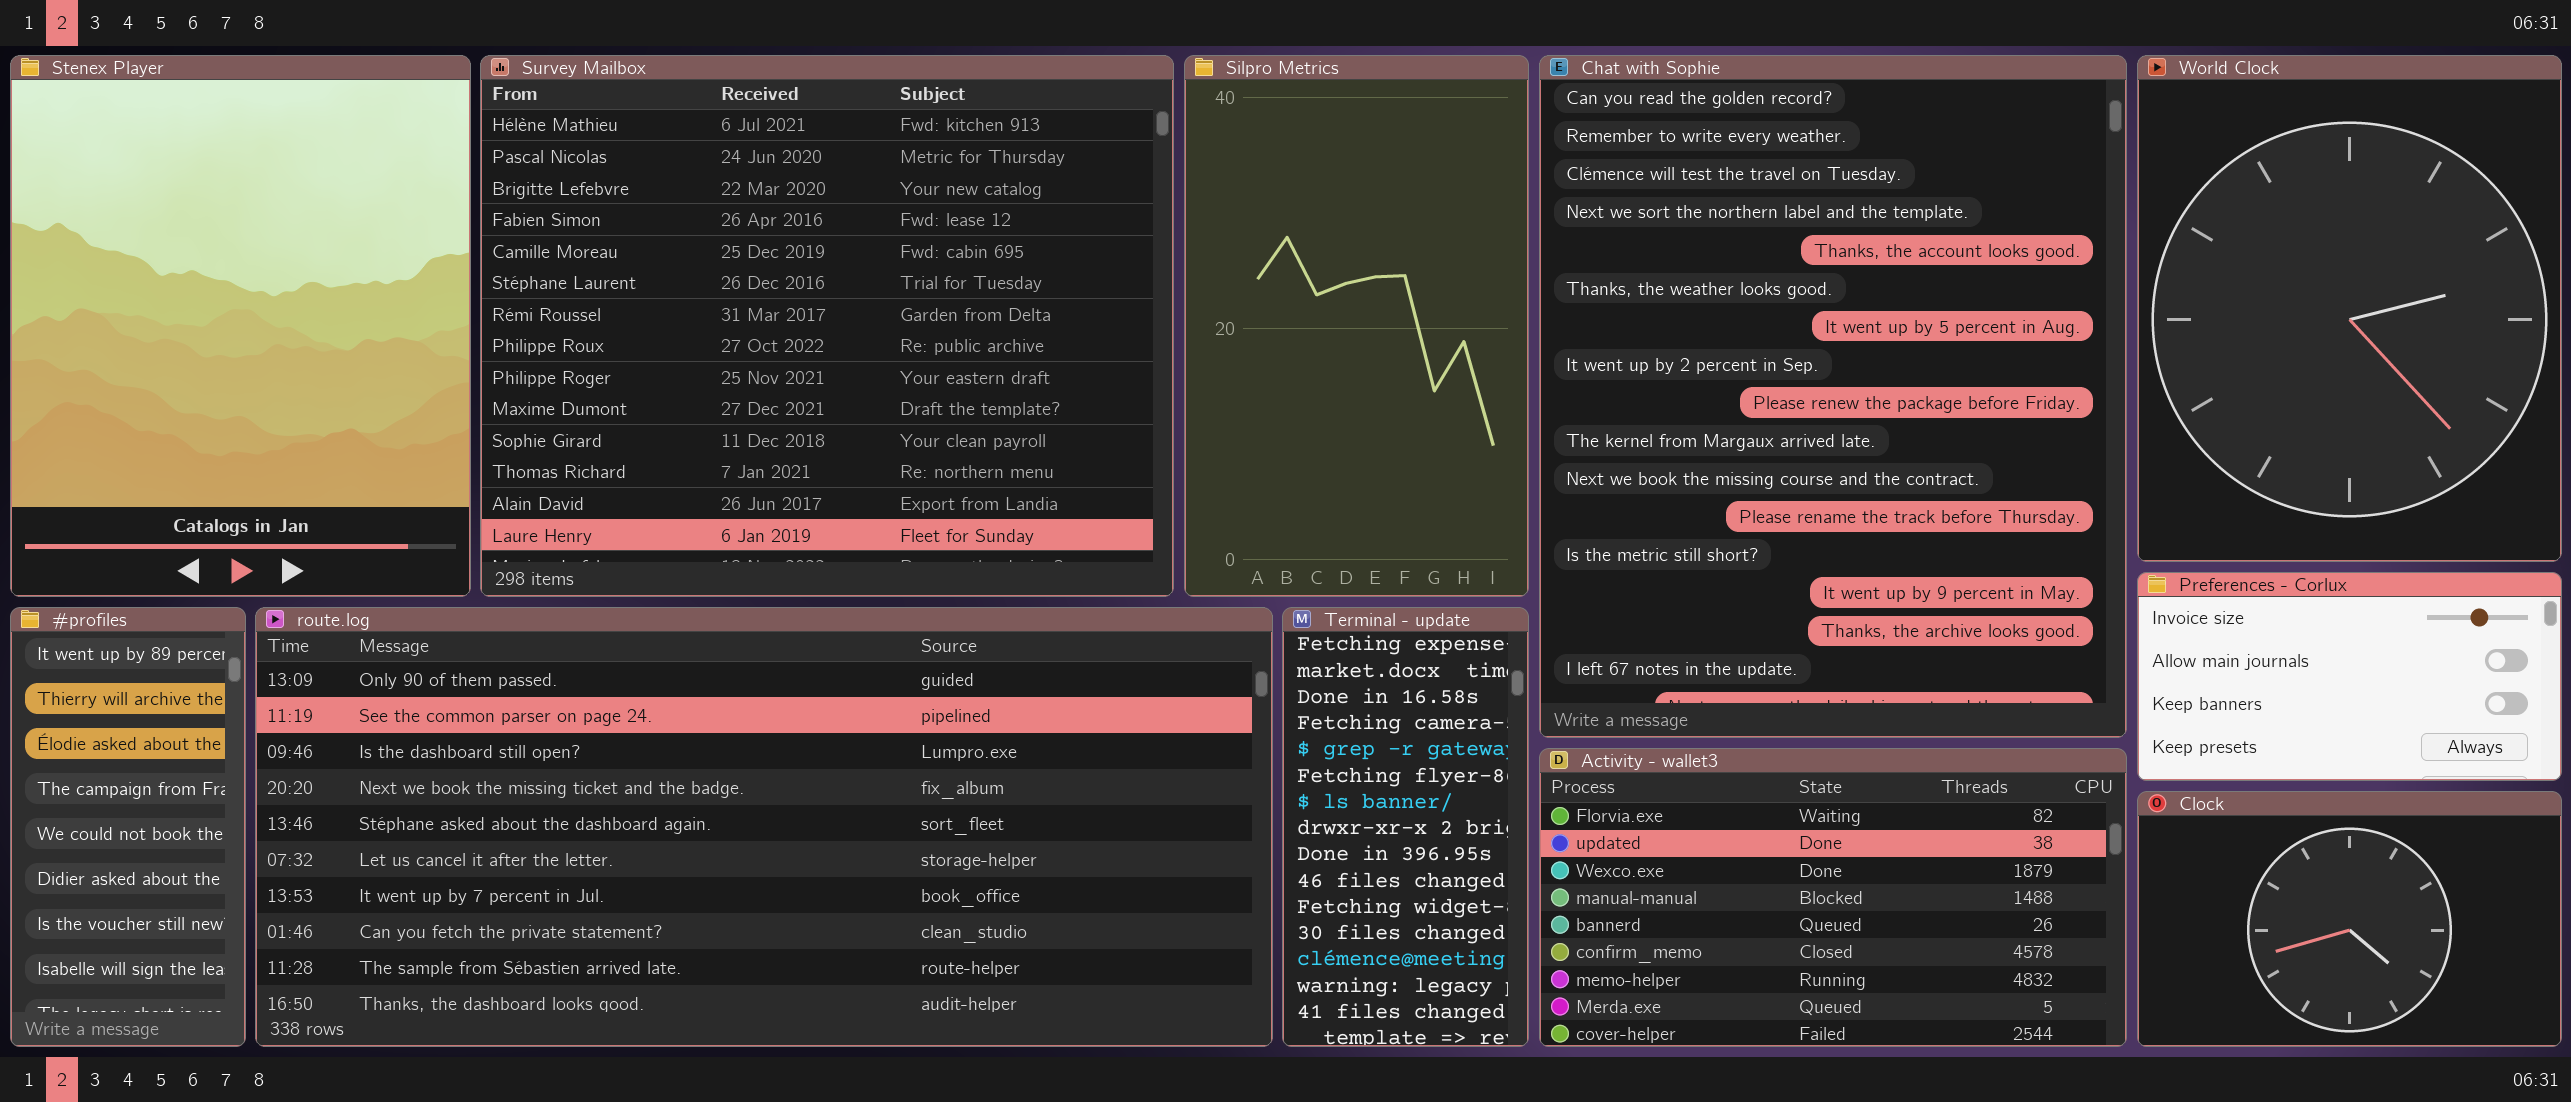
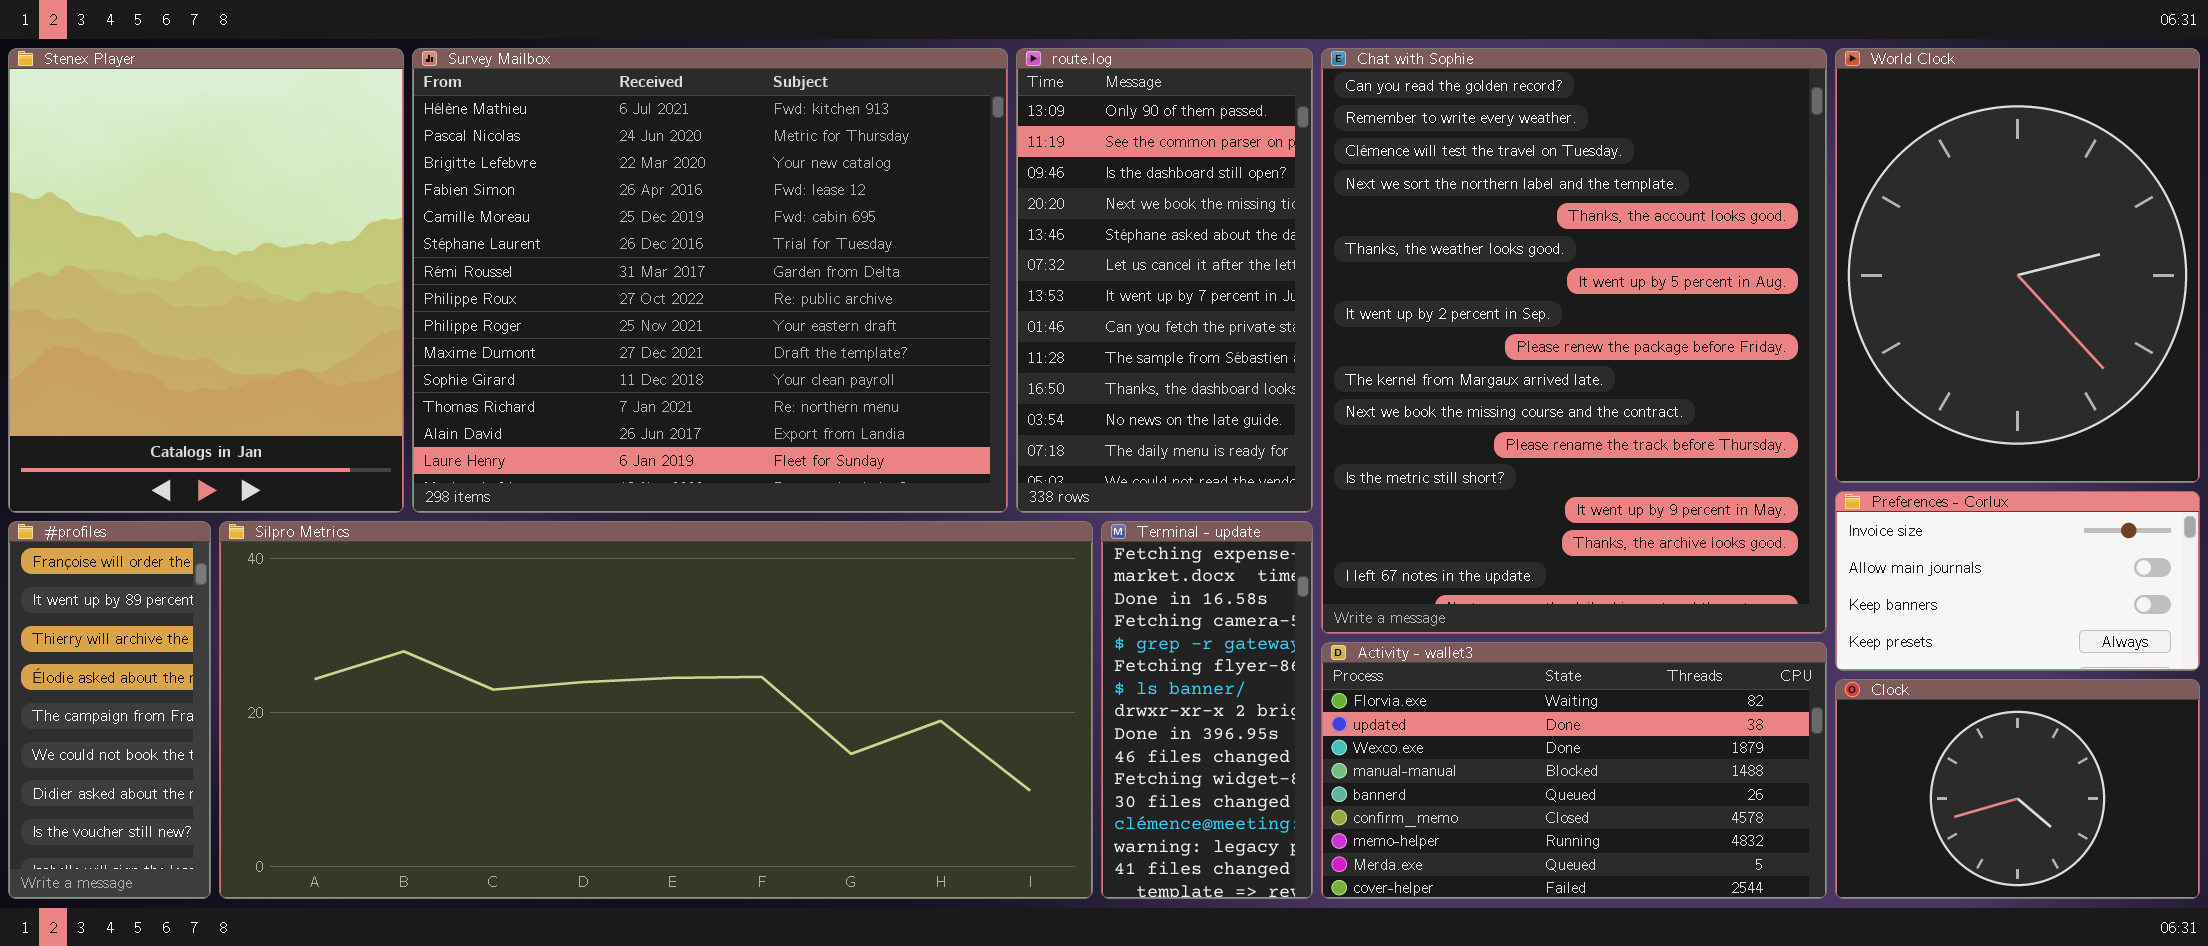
Silpro Metrics: [1184,55,1529,597] -> [219,521,1093,899], moved, resized
#profiles: [10,607,246,1047] -> [8,521,211,899], scrolled up 1 row
route.log: [255,607,1273,1047] -> [1016,48,1313,513], moved, resized

